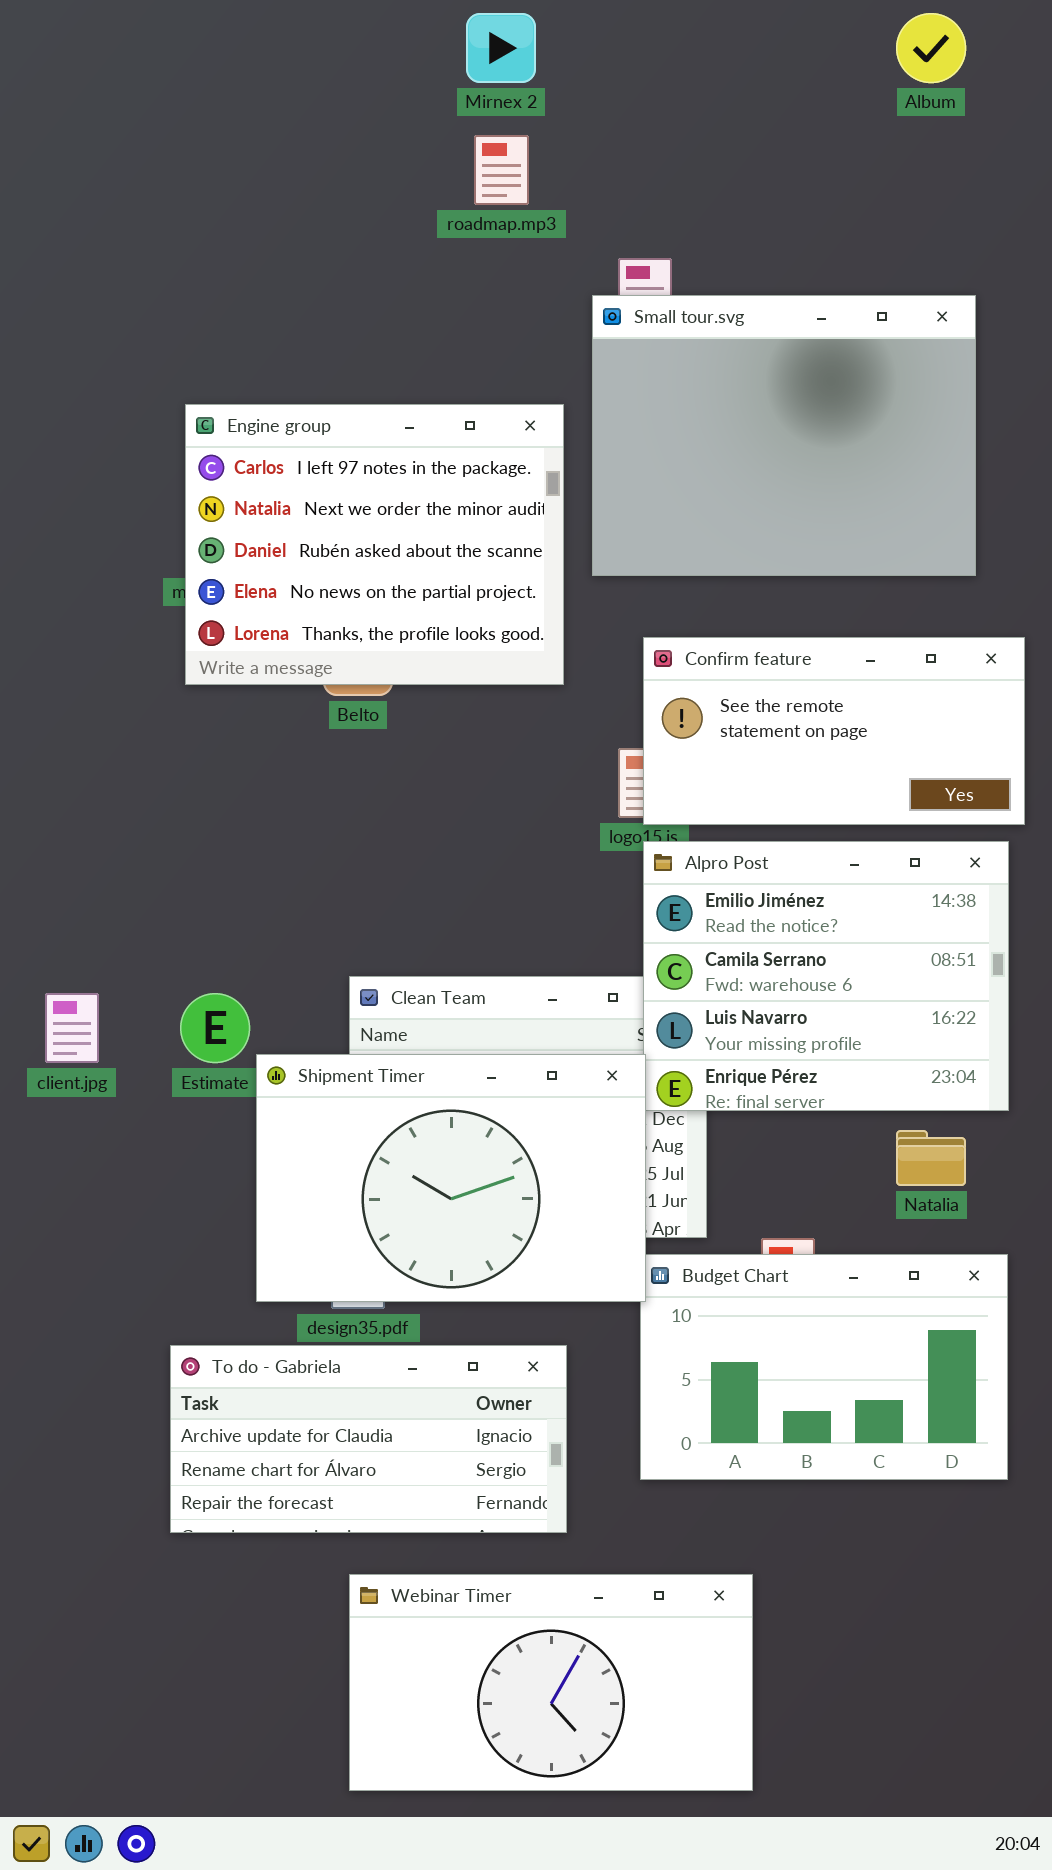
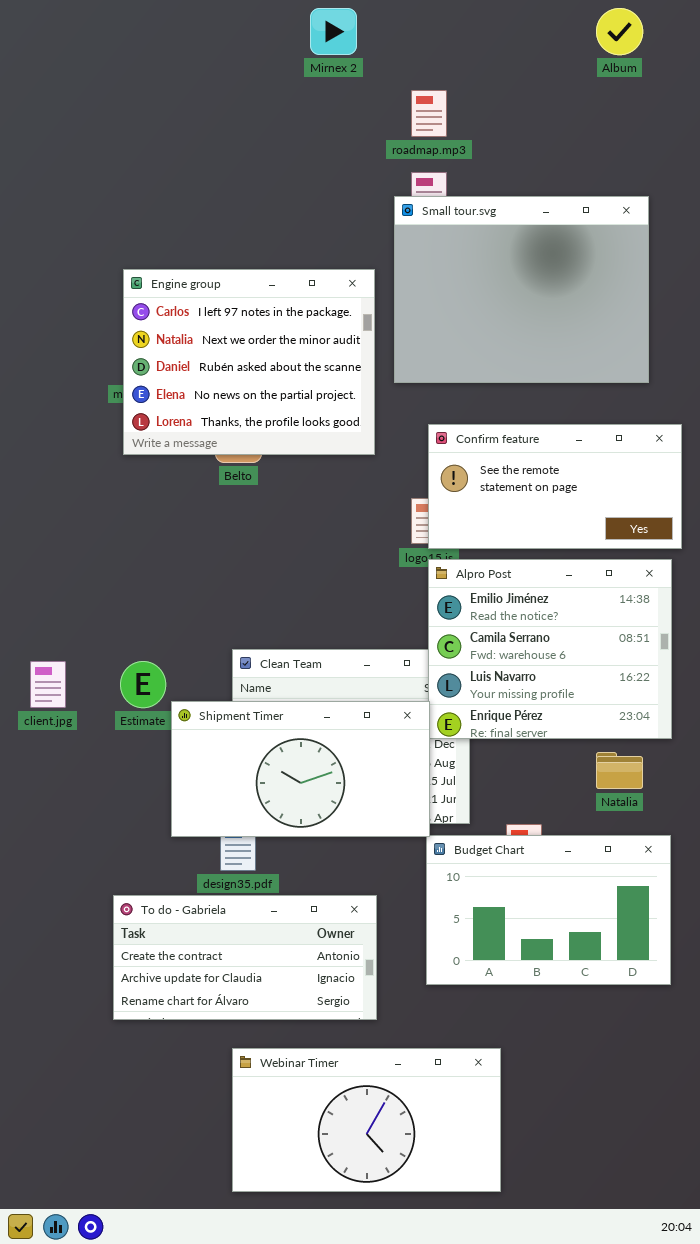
roadmap.mp3: [474,135,529,205] -> [411,90,447,137], moved
Shipment Timer: [256,1054,646,1302] -> [171,701,430,837], resized
To do - Gabriela: [170,1345,567,1533] -> [113,895,377,1020], scrolled up 1 row

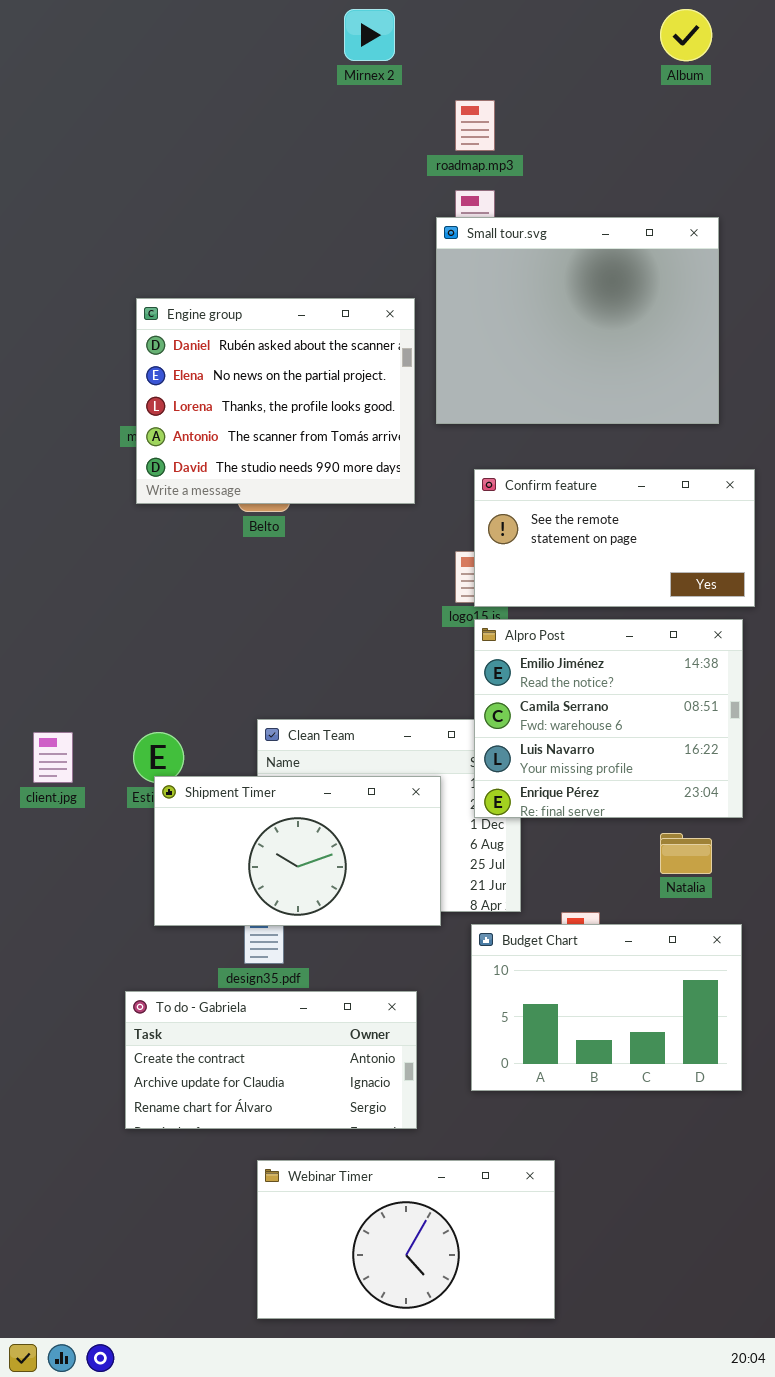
Engine group: [123,269,375,455] -> [136,298,415,504], scrolled down 2 rows
Shipment Timer: [171,701,430,837] -> [154,776,441,926], moved

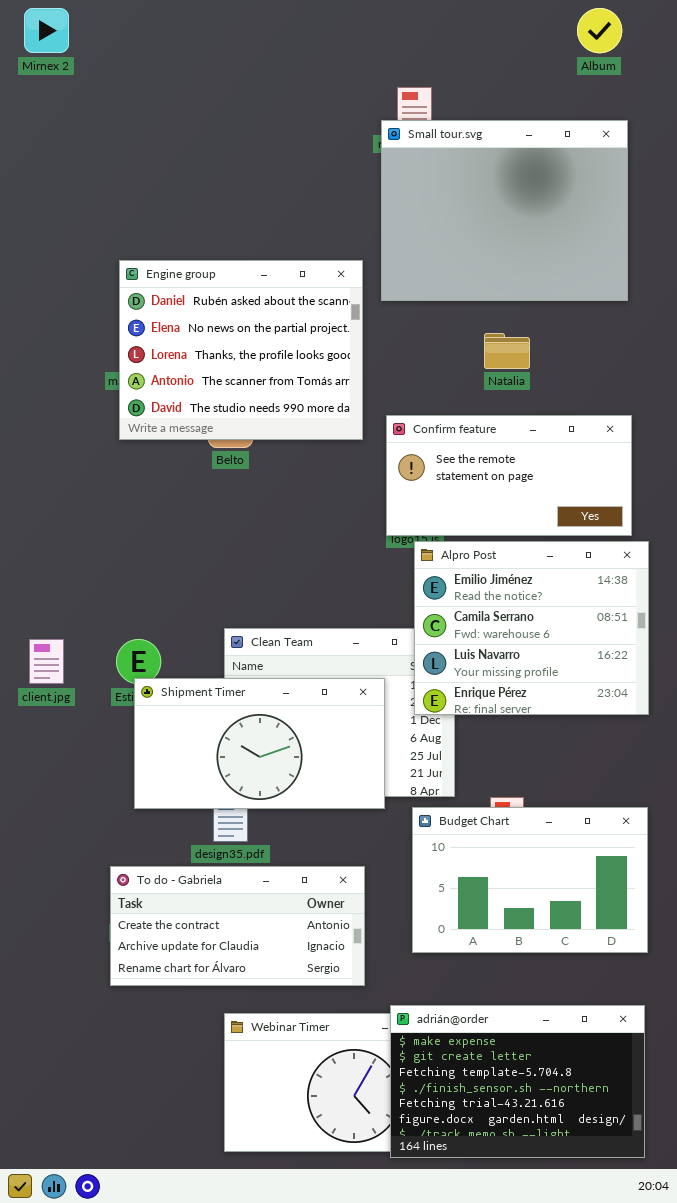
Mirnex 2: [344,9,395,61] -> [24,8,69,53], moved
Small tour.svg: [436,217,719,424] -> [381,120,628,301], moved
Confirm feature: [474,469,755,607] -> [386,415,632,536], moved
Natalia: [660,833,712,874] -> [484,333,530,369], moved
adrián@order: none -> [390,1005,645,1158], opened

